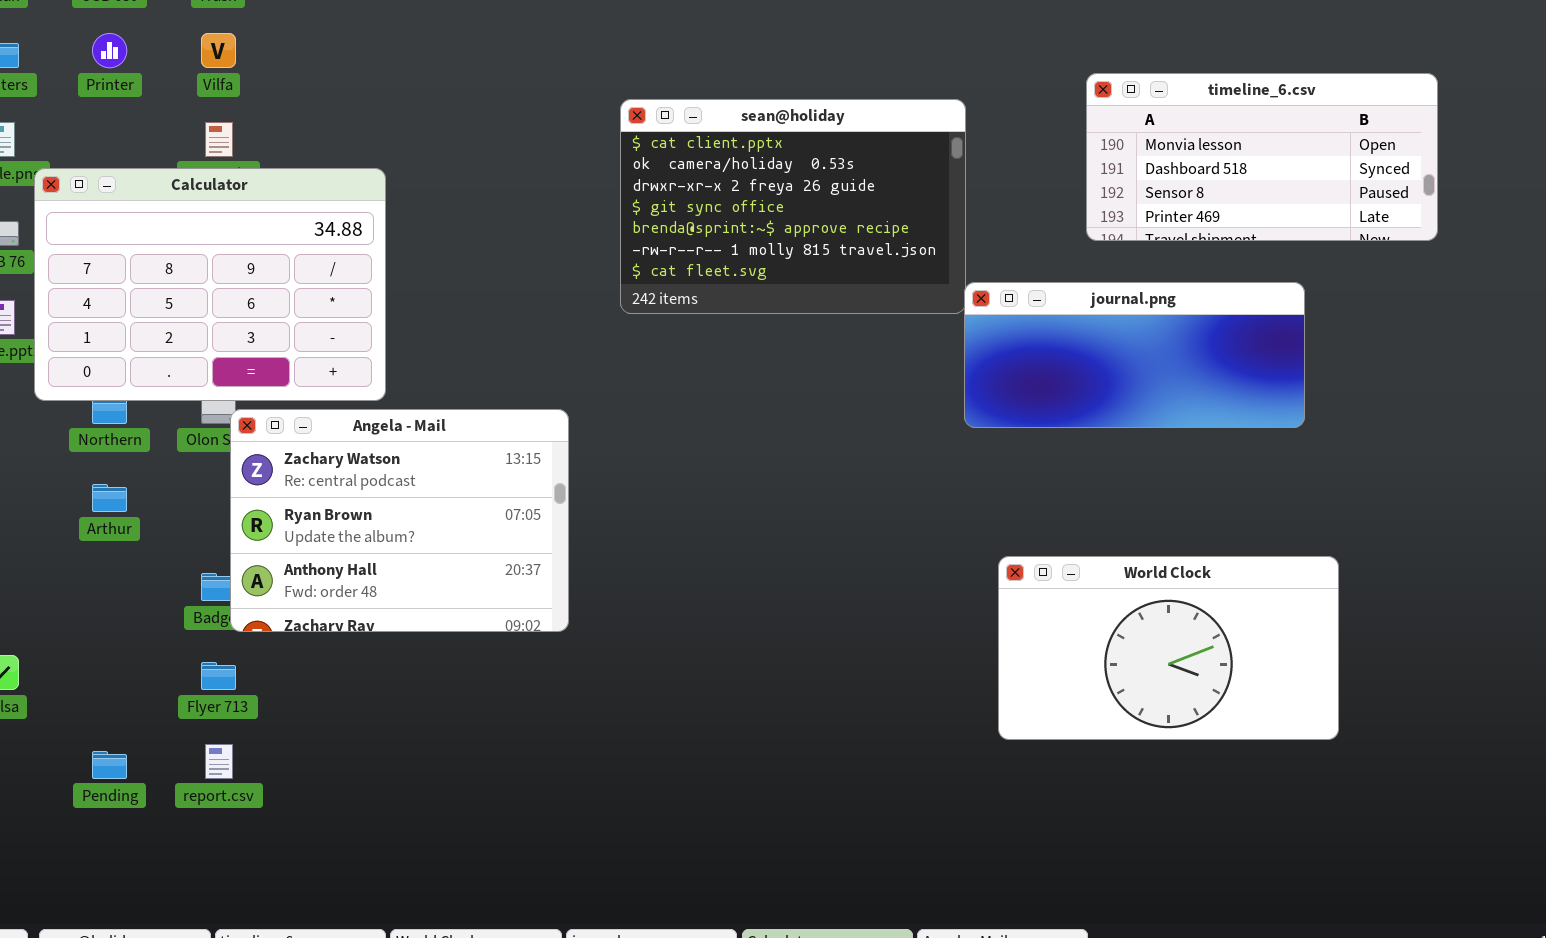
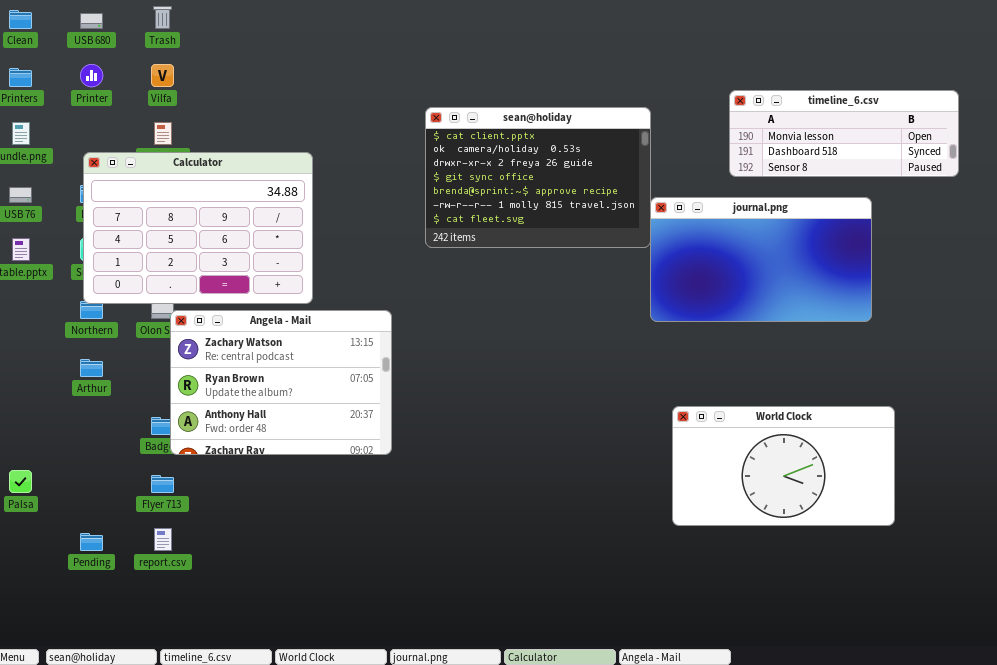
timeline_6.csv: [1086,73,1438,241] -> [729,90,959,177], resized
Calculator: [34,168,386,401] -> [83,152,313,304], moved
journal.png: [964,282,1305,428] -> [650,197,872,322], resized

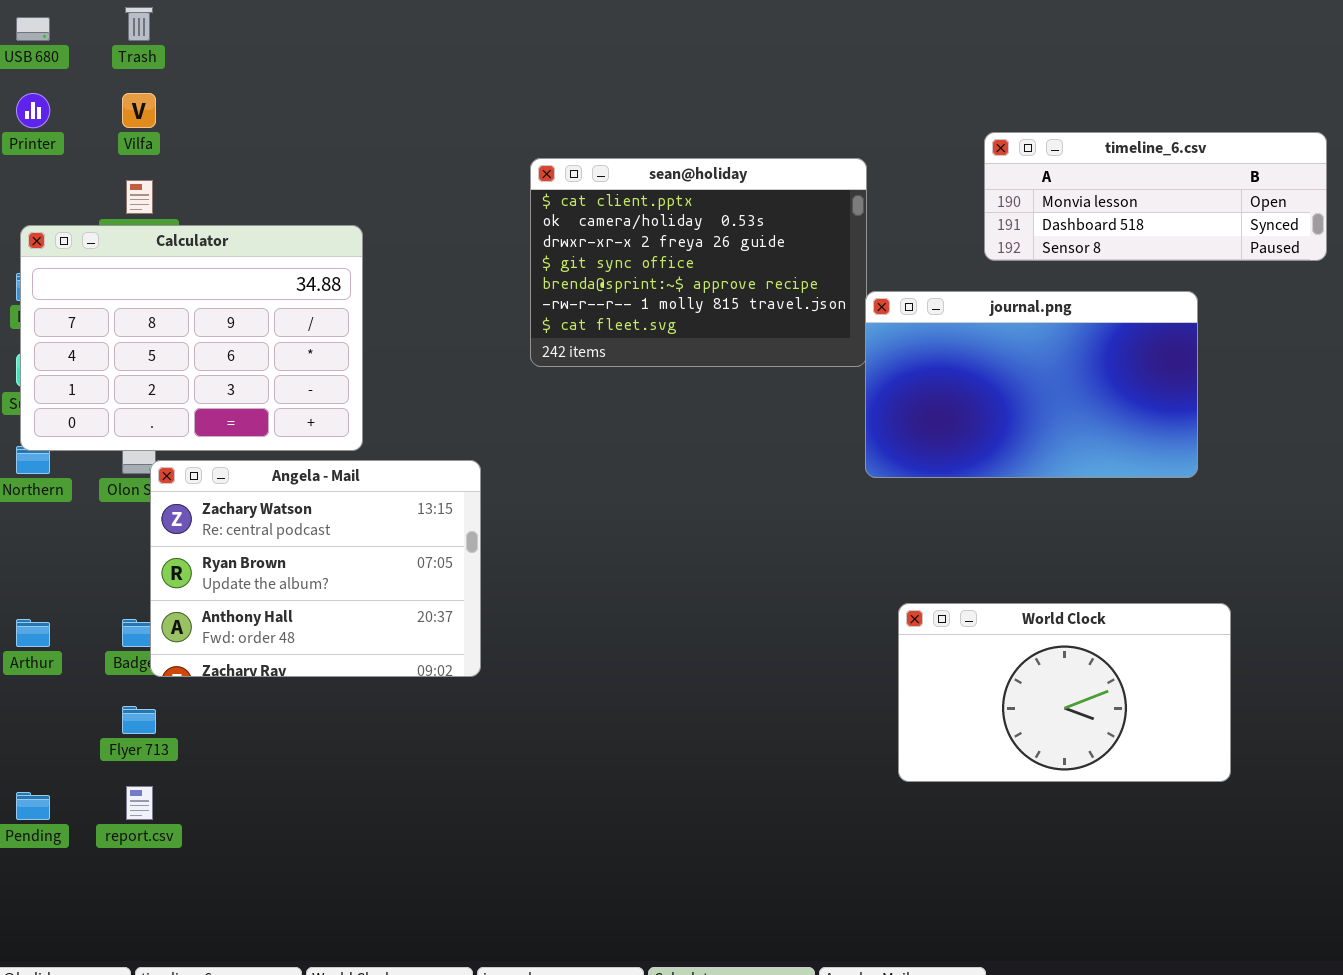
Arthur: [80,359,103,377] -> [16,619,50,647], moved

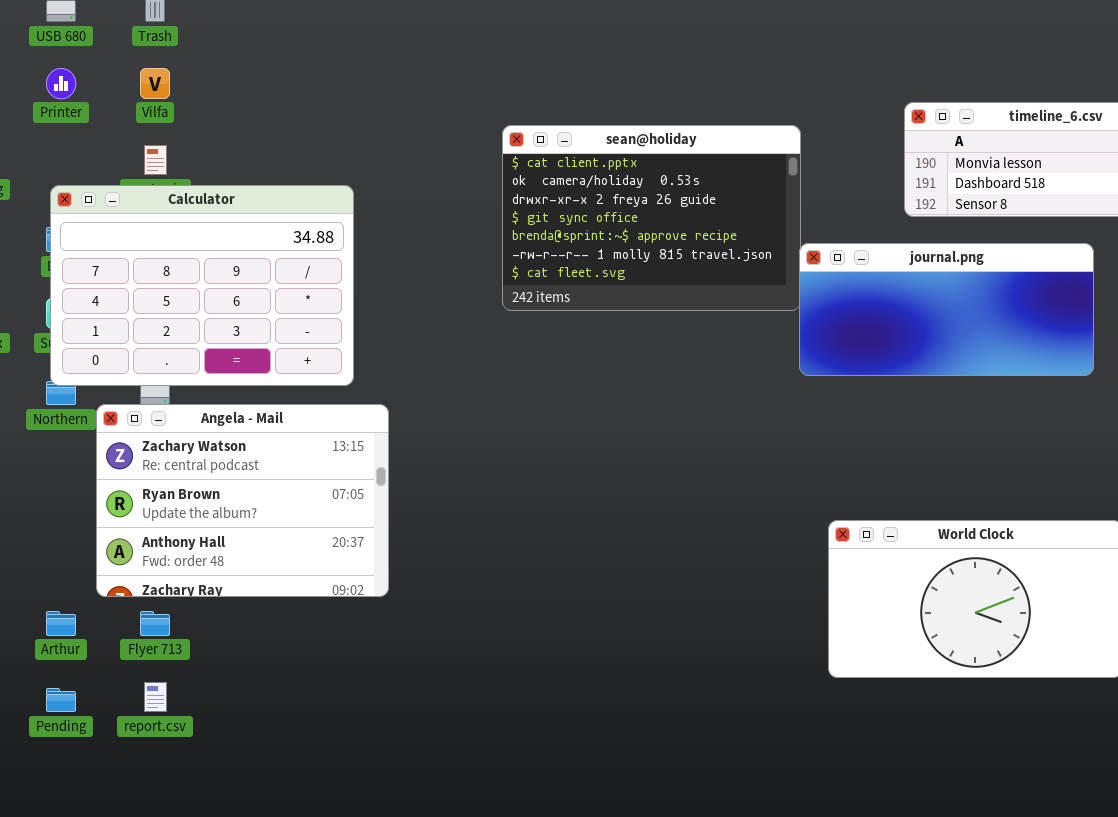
journal.png: [865,291,1198,478] -> [799,243,1094,376], resized
Angela - Mail: [150,460,481,677] -> [96,404,389,597], moved
Arthur: [16,619,50,647] -> [46,611,76,636], moved

